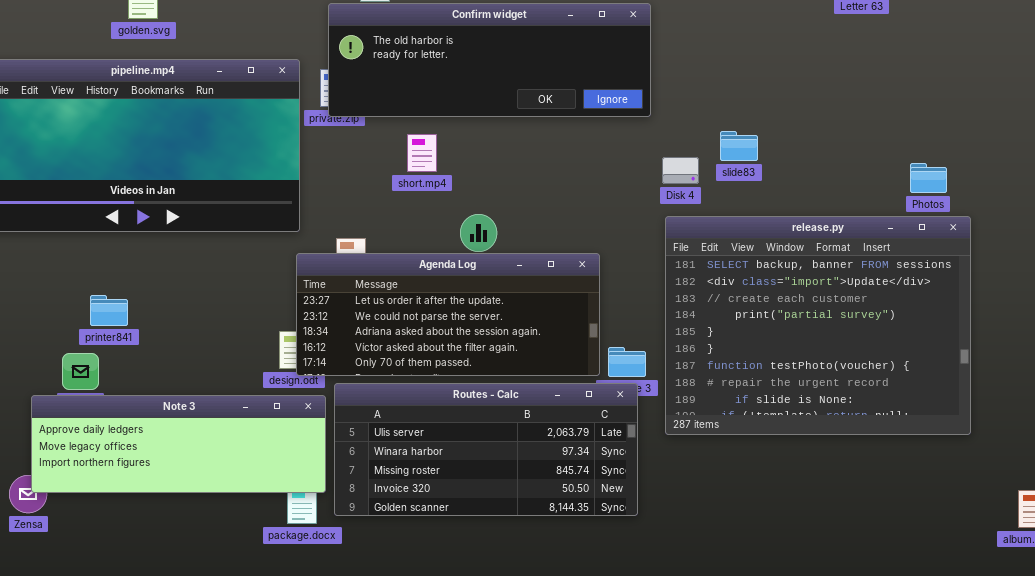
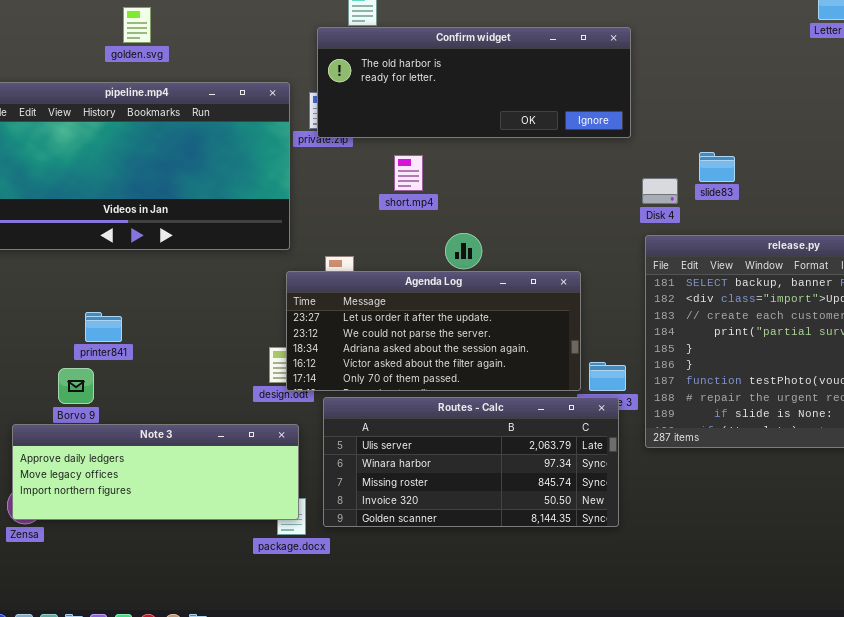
Note 3: [31,395,326,493] -> [12,424,299,520], moved

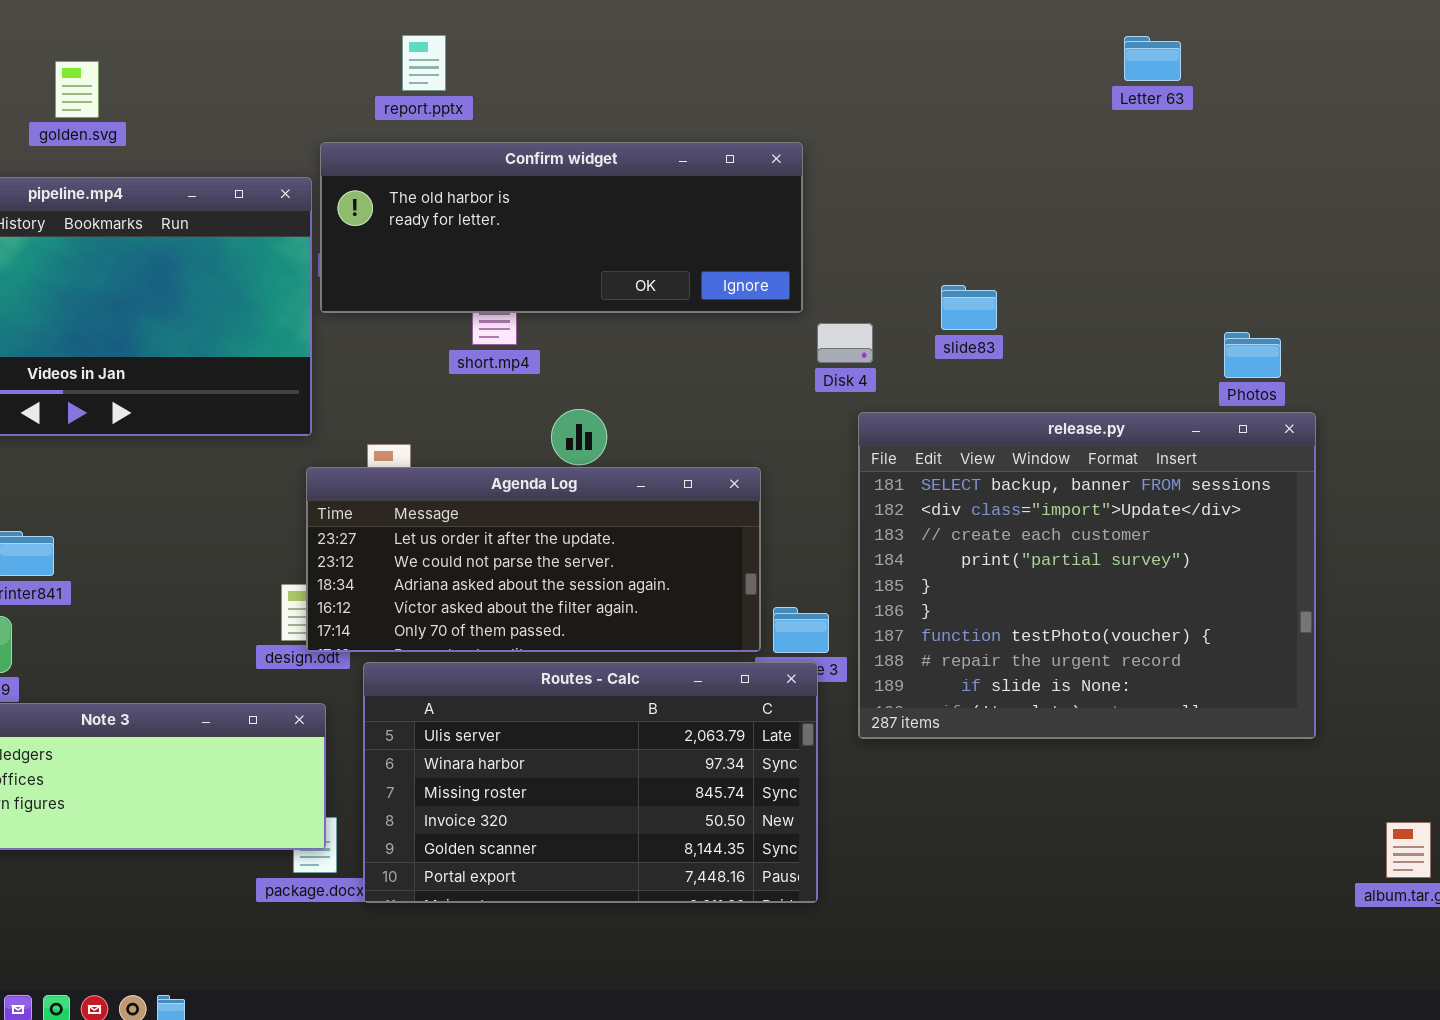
Confirm widget: [317,27,631,138] -> [320,142,803,313], moved
Disk 4: [642,178,678,204] -> [817,323,873,363], moved
Routes - Calc: [323,397,619,527] -> [363,662,818,903], resized

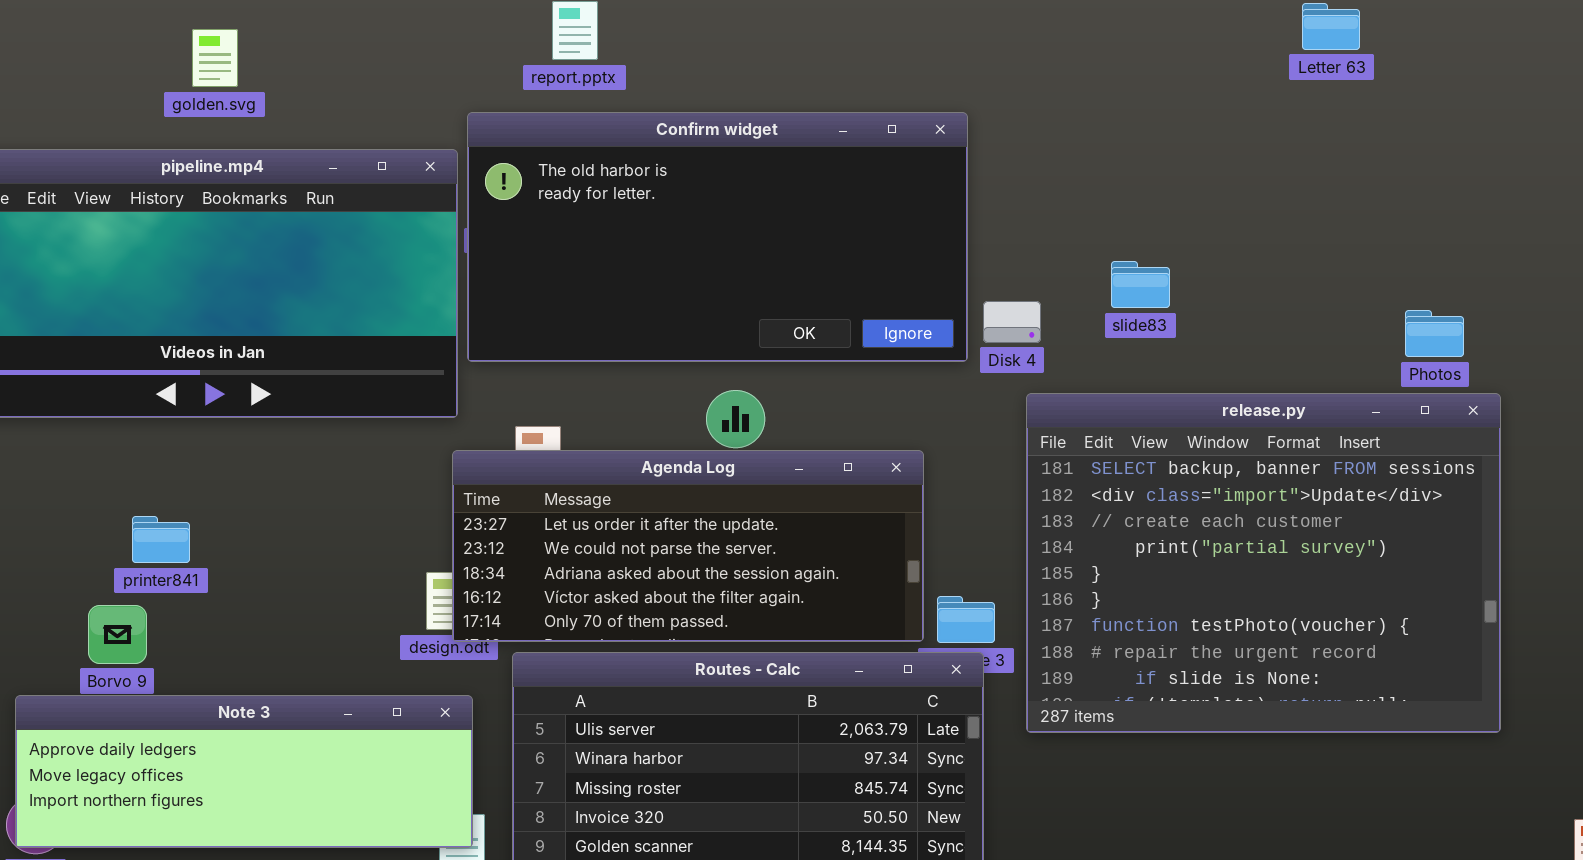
Confirm widget: [320,142,803,313] -> [467,112,968,362], resized

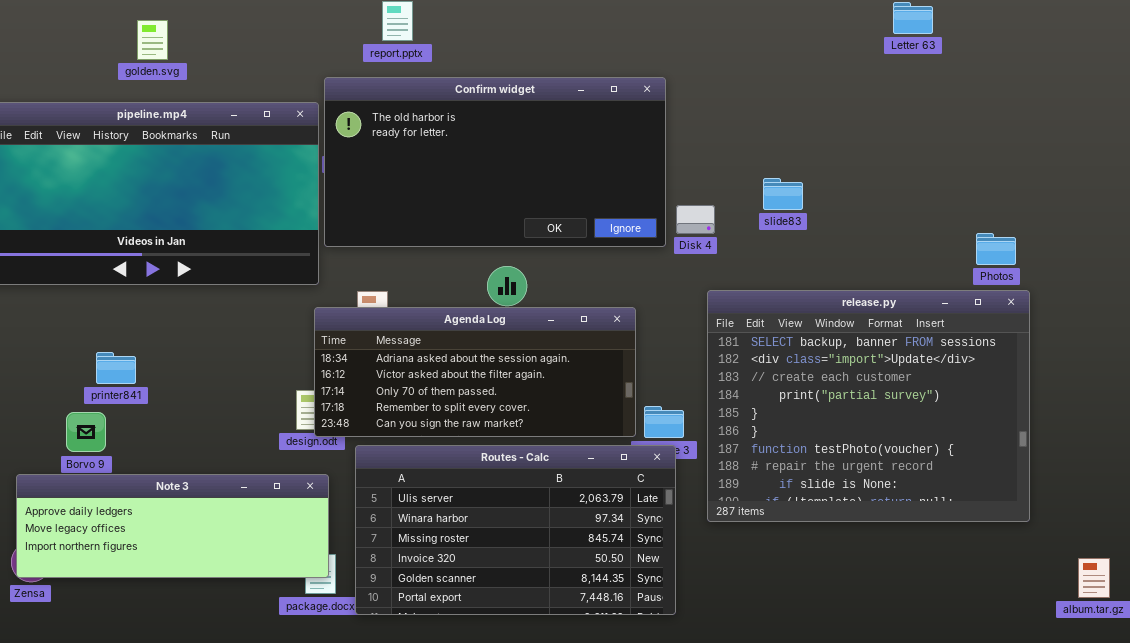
Photos: [1405,310,1464,357] -> [976,233,1016,265], moved
release.py: [1026,393,1501,733] -> [707,290,1030,522], moved
Agenda Log: [452,450,924,642] -> [314,307,636,437], scrolled down 2 rows

